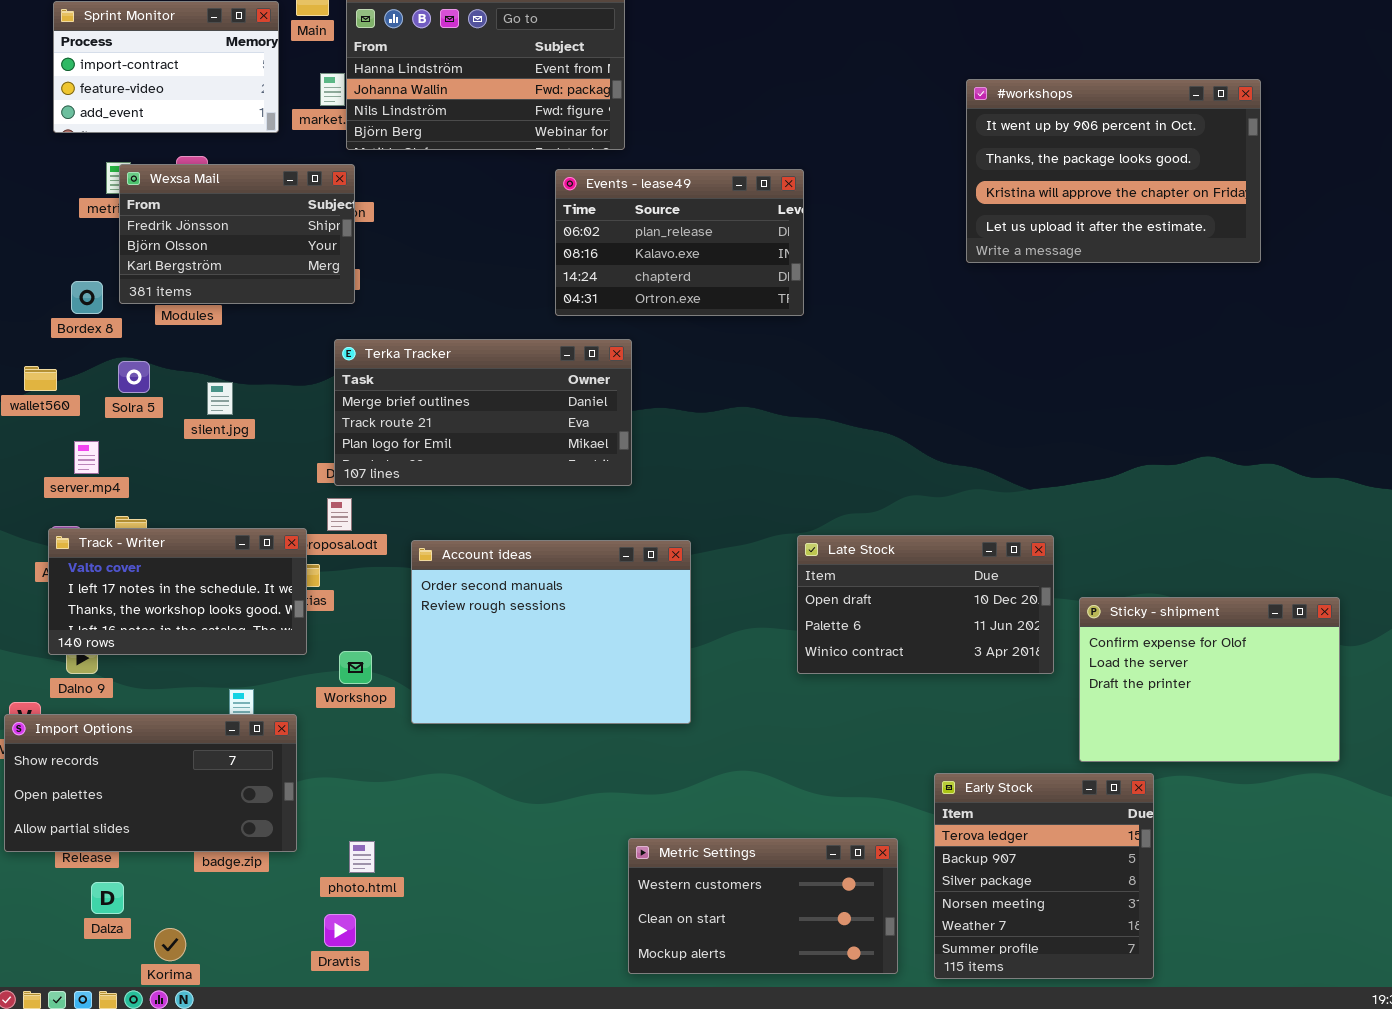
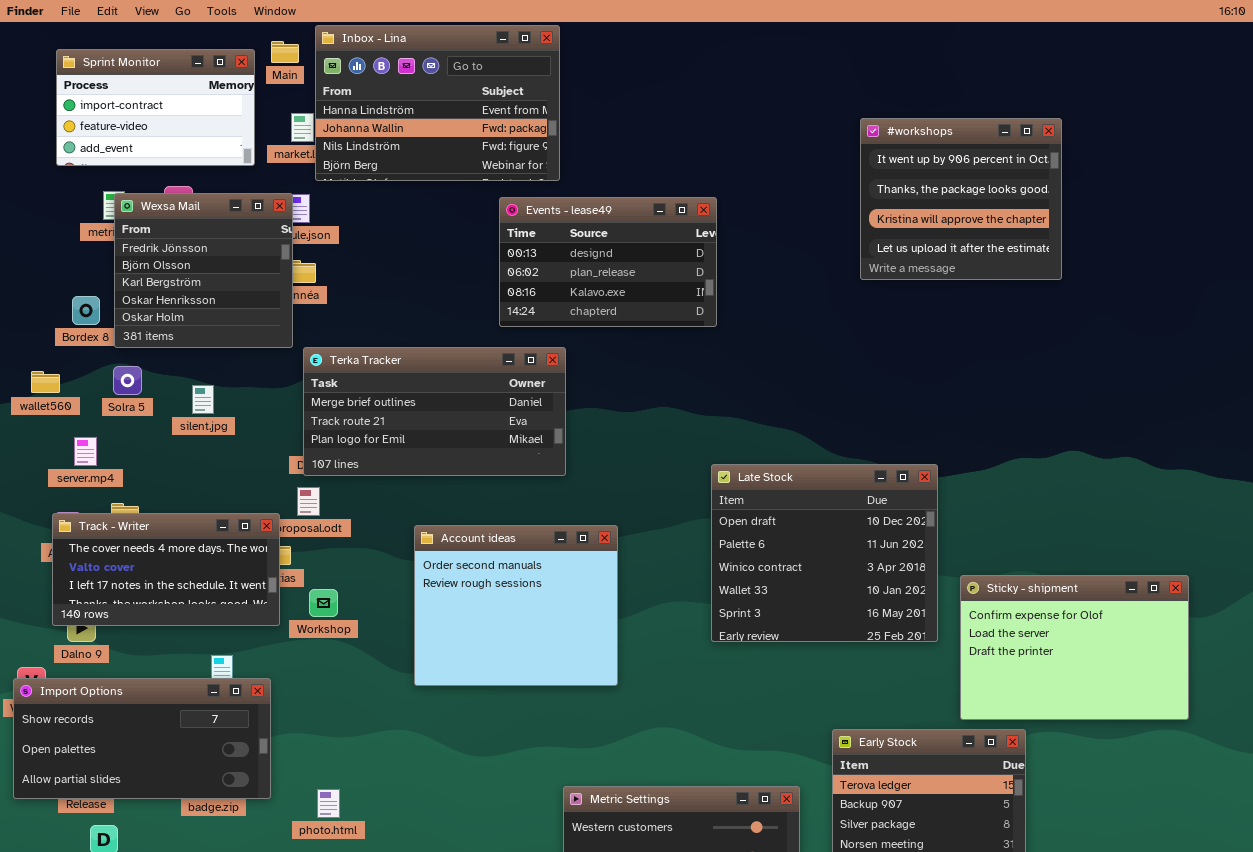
#workshops: [966,79,1261,263] -> [860,118,1062,280], resized
Wexsa Mail: [119,164,355,304] -> [114,193,293,348], resized
Events - lease49: [555,169,804,316] -> [499,197,717,327], scrolled up 1 row
Track - Writer: [48,528,307,655] -> [52,513,280,626], scrolled up 1 row
Late Stock: [797,535,1054,674] -> [711,464,938,642], resized
Account ideas: [411,540,691,724] -> [414,525,618,686], resized
Workshop: [339,651,372,684] -> [309,589,338,617], moved

